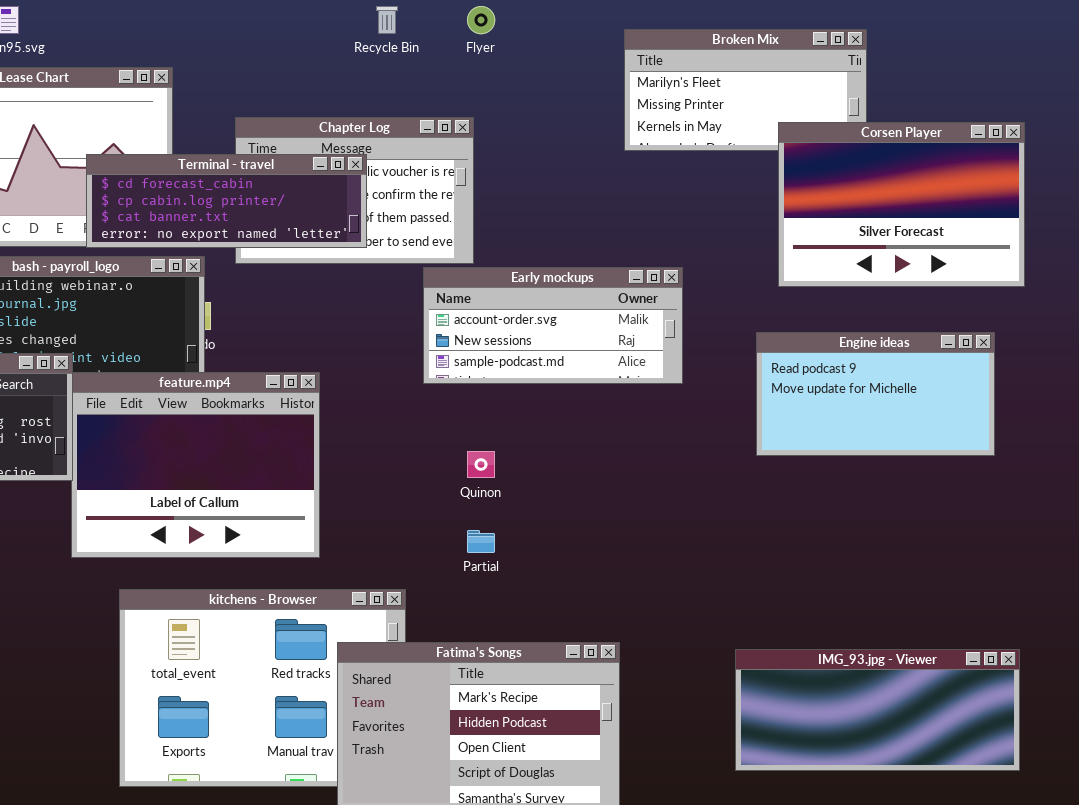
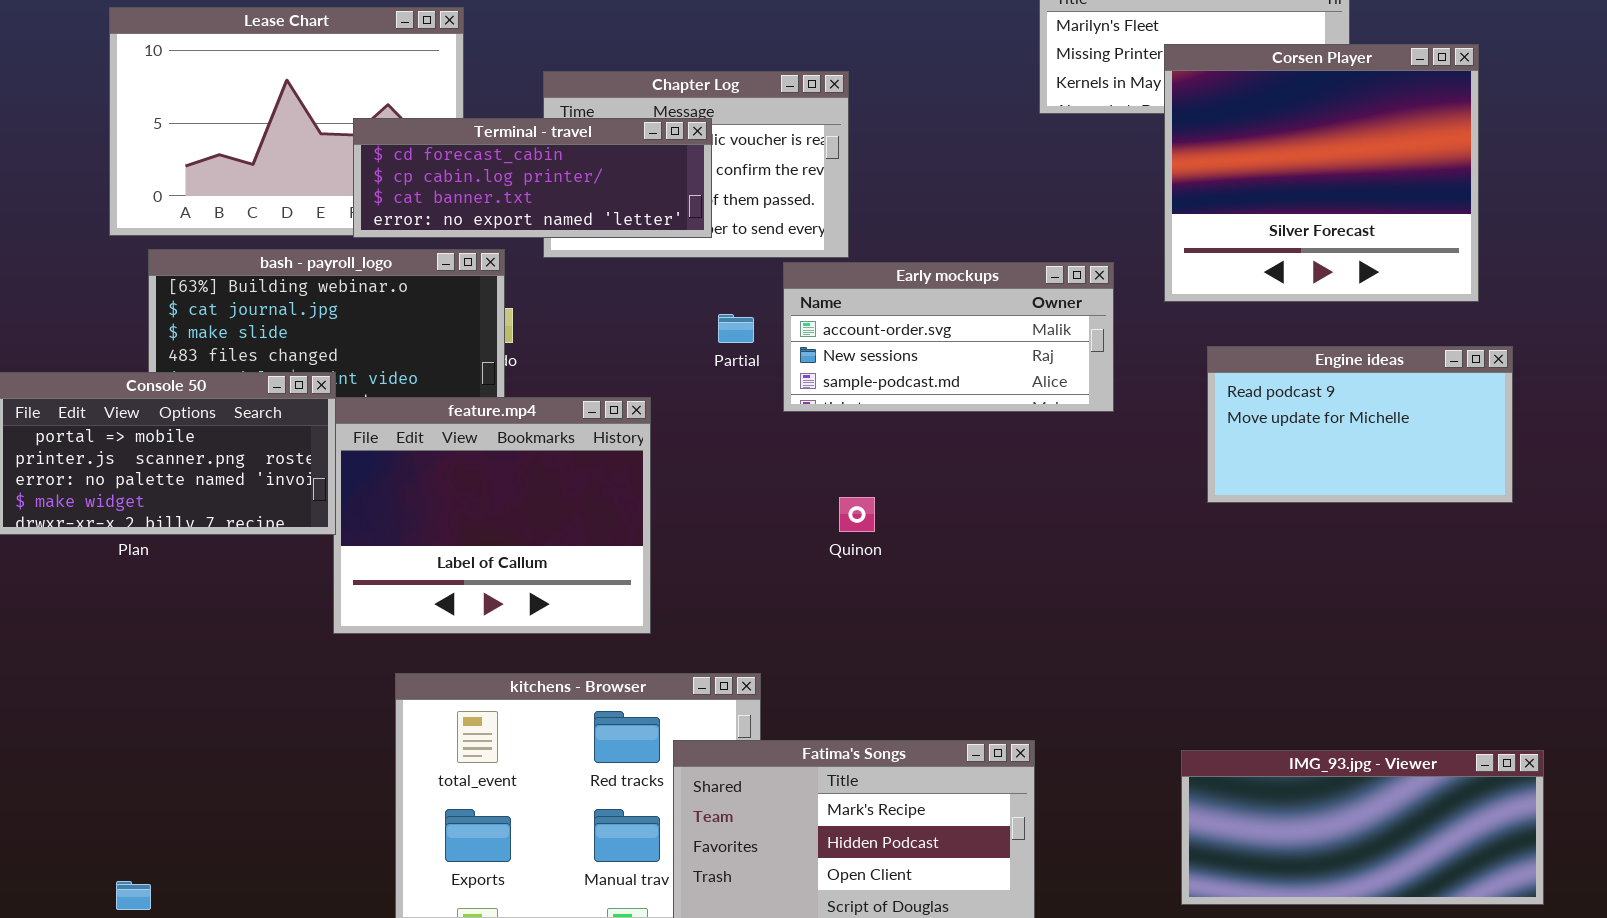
Corsen Player: [778,122,1025,287] -> [1164,44,1479,302], moved, resized
Partial: [467,530,495,553] -> [718,314,754,343], moved

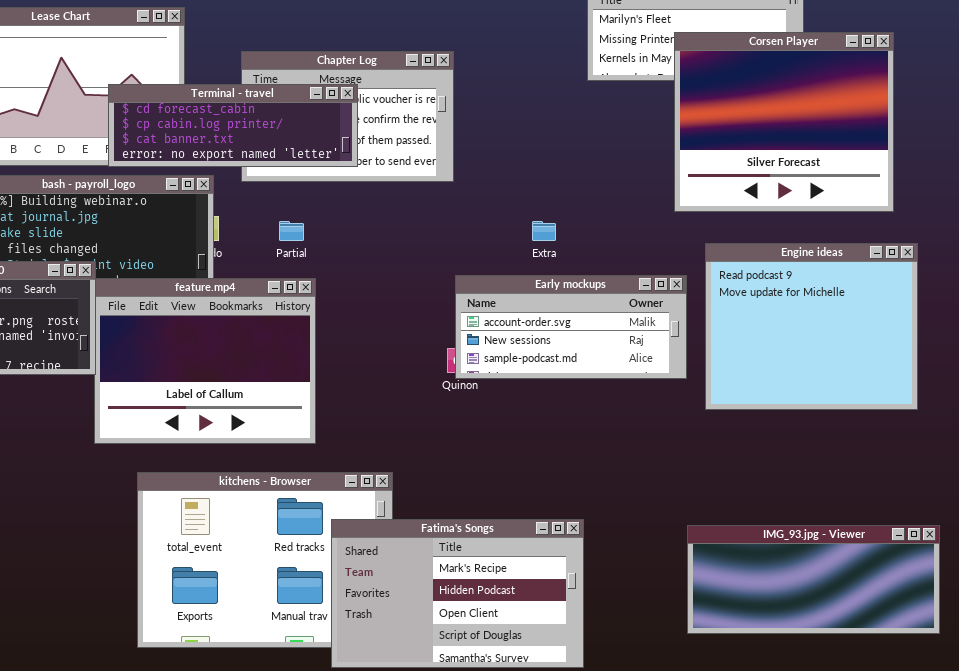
Early mockups: [783,262,1114,412] -> [455,275,687,379], moved
Partial: [718,314,754,343] -> [279,221,304,241], moved
Engine ideas: [1207,346,1513,503] -> [705,243,918,410], resized

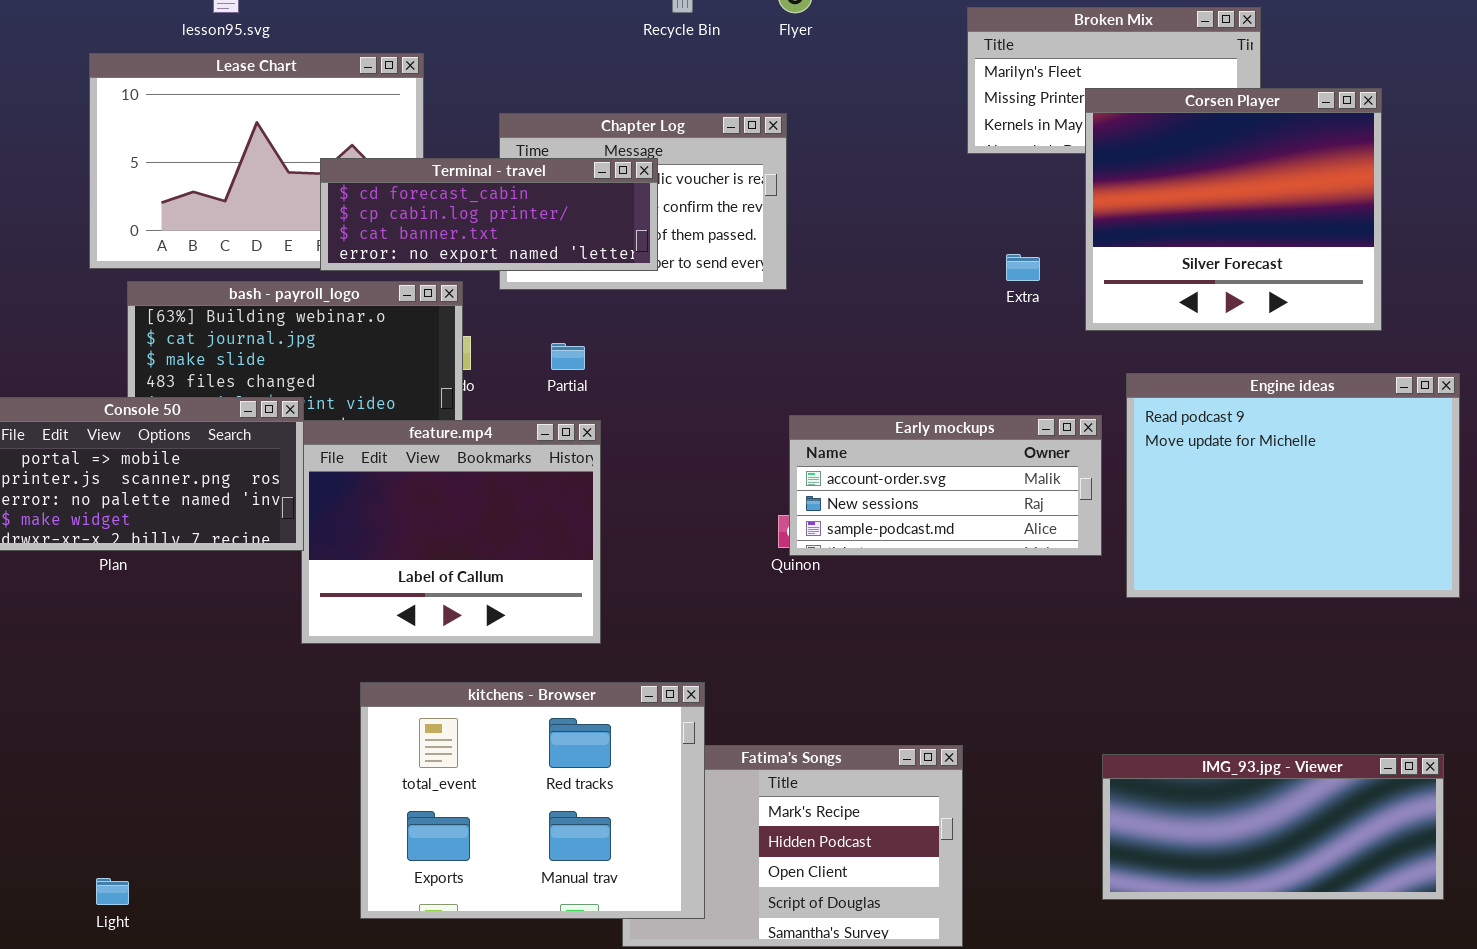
Extra: [532,221,556,241] -> [1006,254,1040,281], moved
Engine ideas: [705,243,918,410] -> [1126,373,1460,598], resized
kitchens - Browser: [137,472,393,648] -> [360,682,705,919], raised

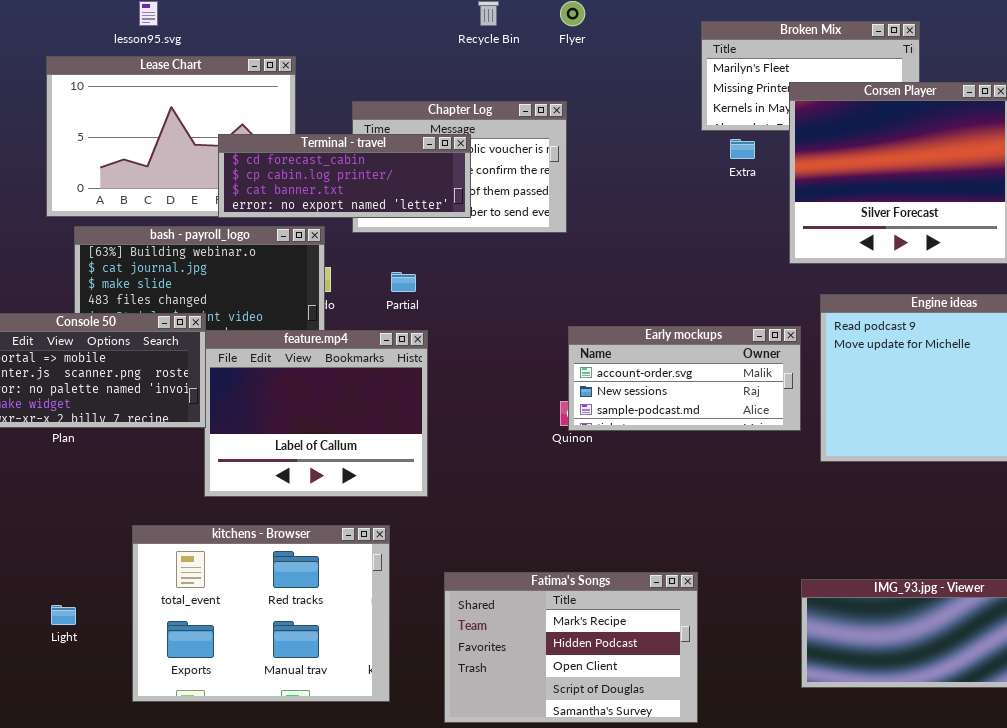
Extra: [1006,254,1040,281] -> [730,139,755,159], moved
kitchens - Browser: [360,682,705,919] -> [132,525,390,702], moved
Light: [96,878,129,905] -> [51,605,76,625], moved

